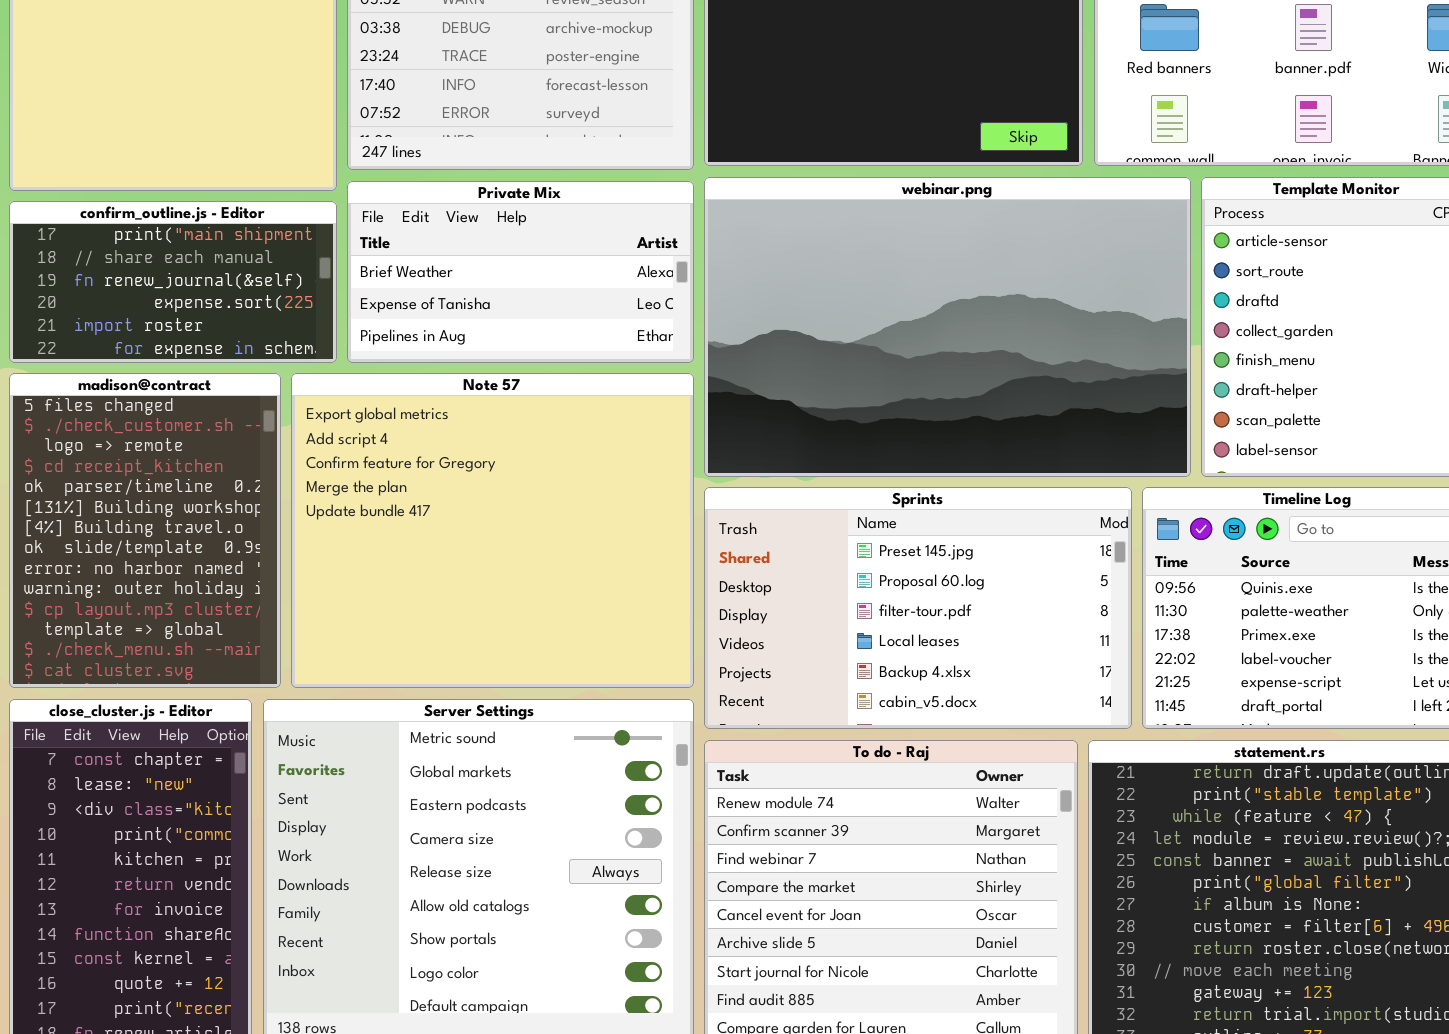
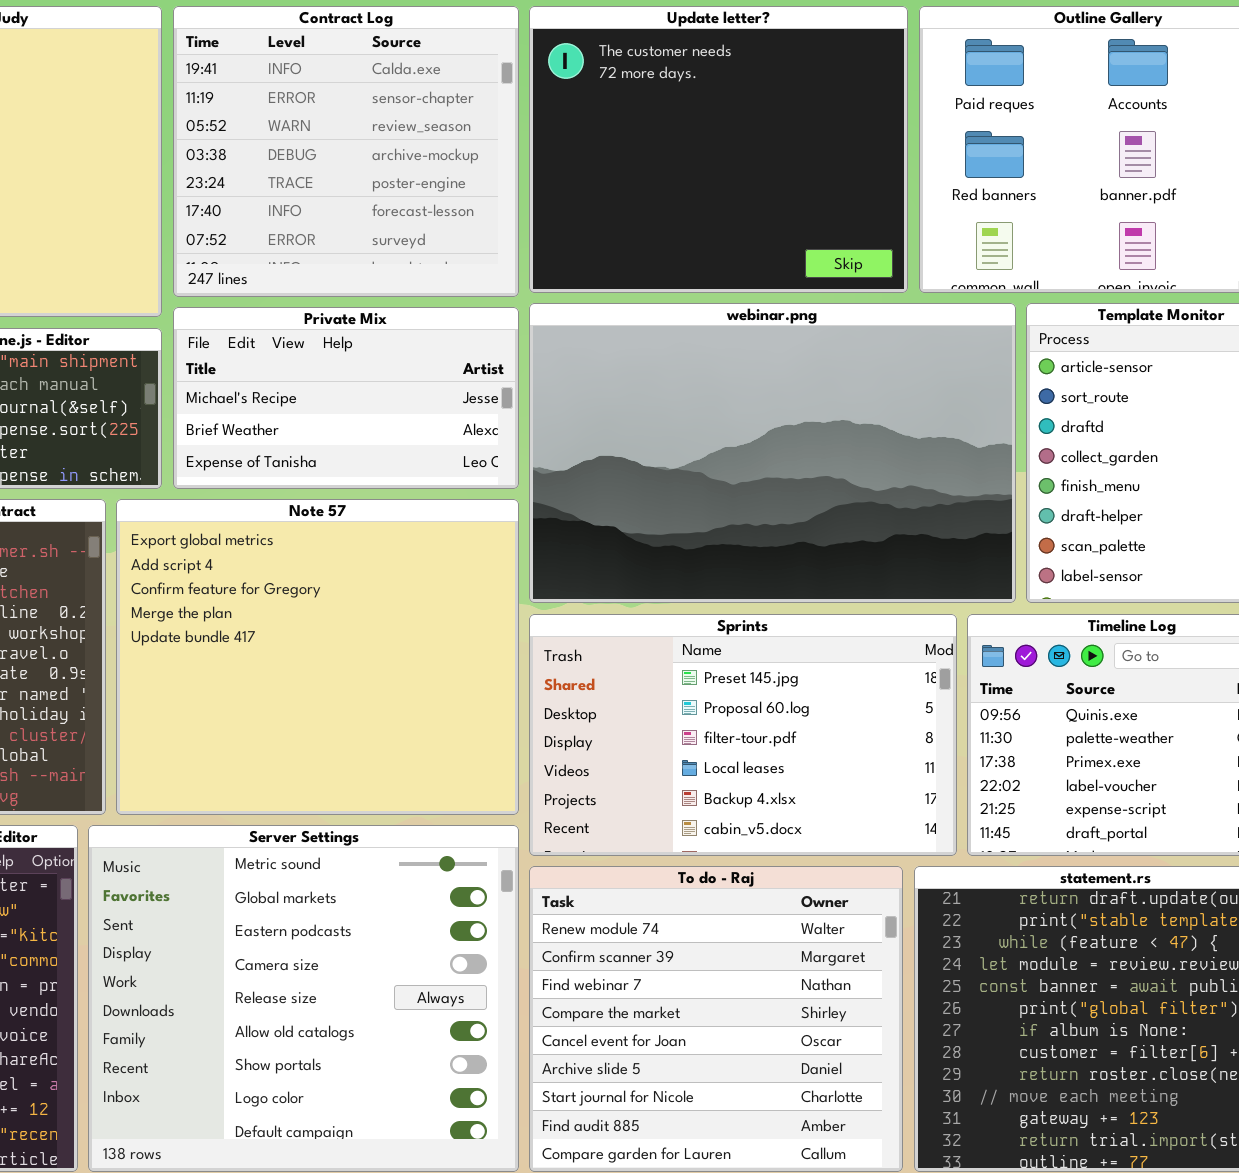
Private Mix: [347,181,694,363] -> [173,307,519,489], scrolled up 1 row

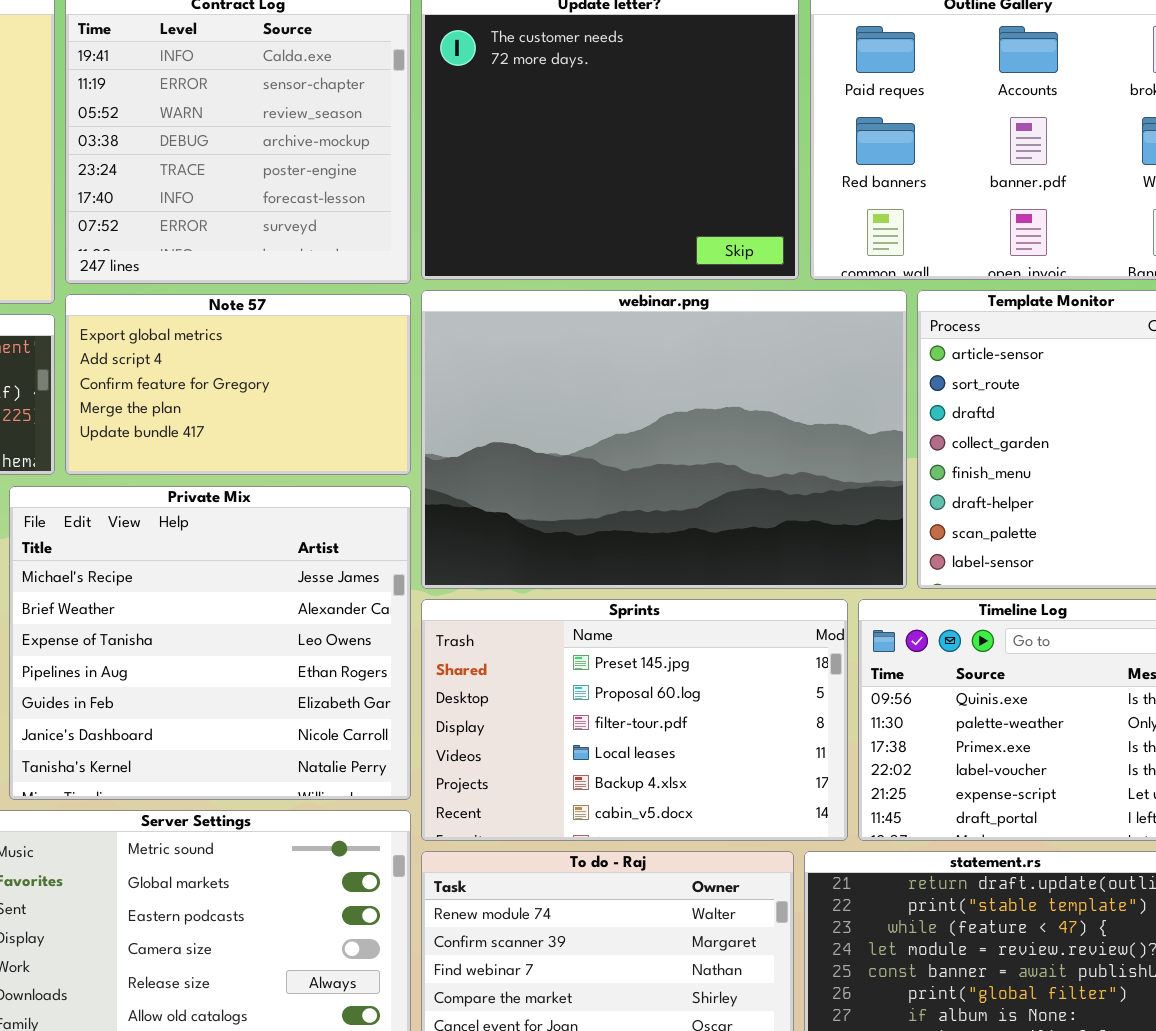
Private Mix: [173,307,519,489] -> [9,486,411,800], moved, resized
Note 57: [116,499,519,815] -> [65,294,411,475], moved, resized

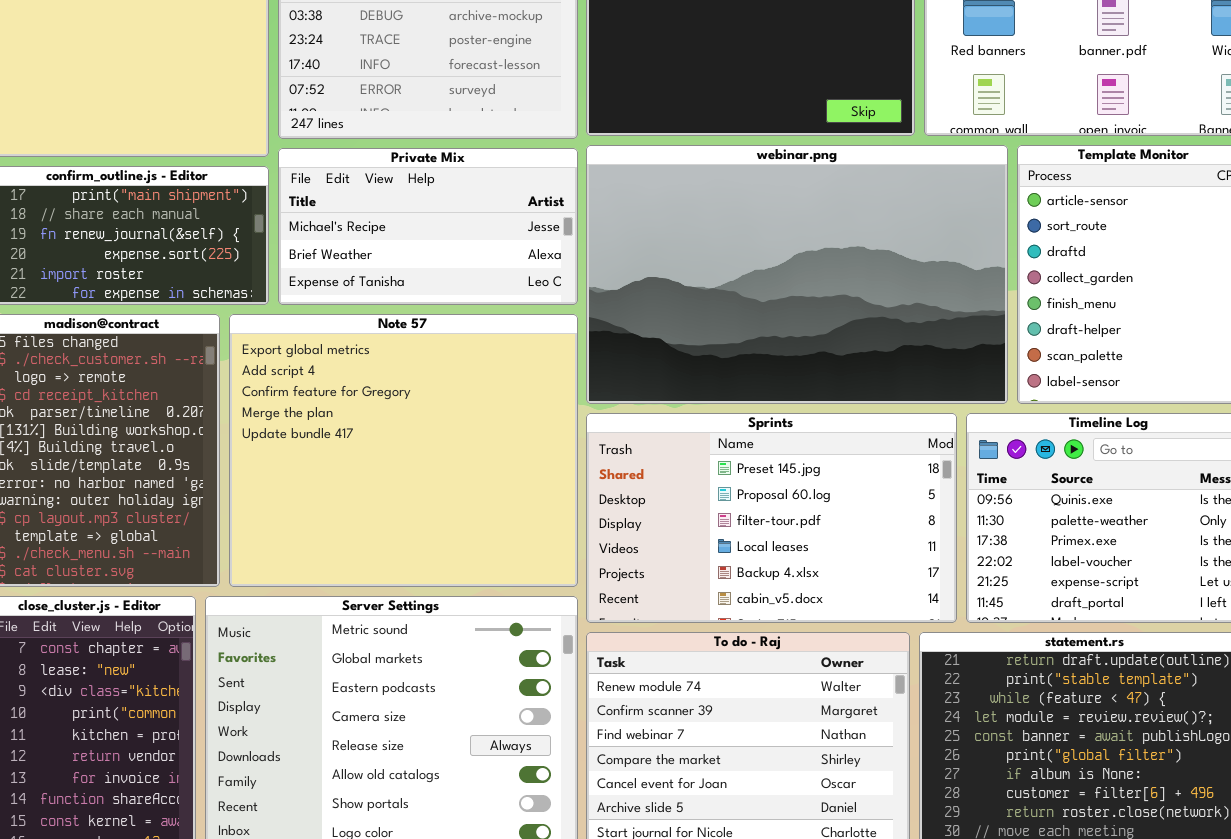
Note 57: [65,294,411,475] -> [229,314,578,587], moved, resized
Private Mix: [9,486,411,800] -> [278,148,578,305], moved, resized

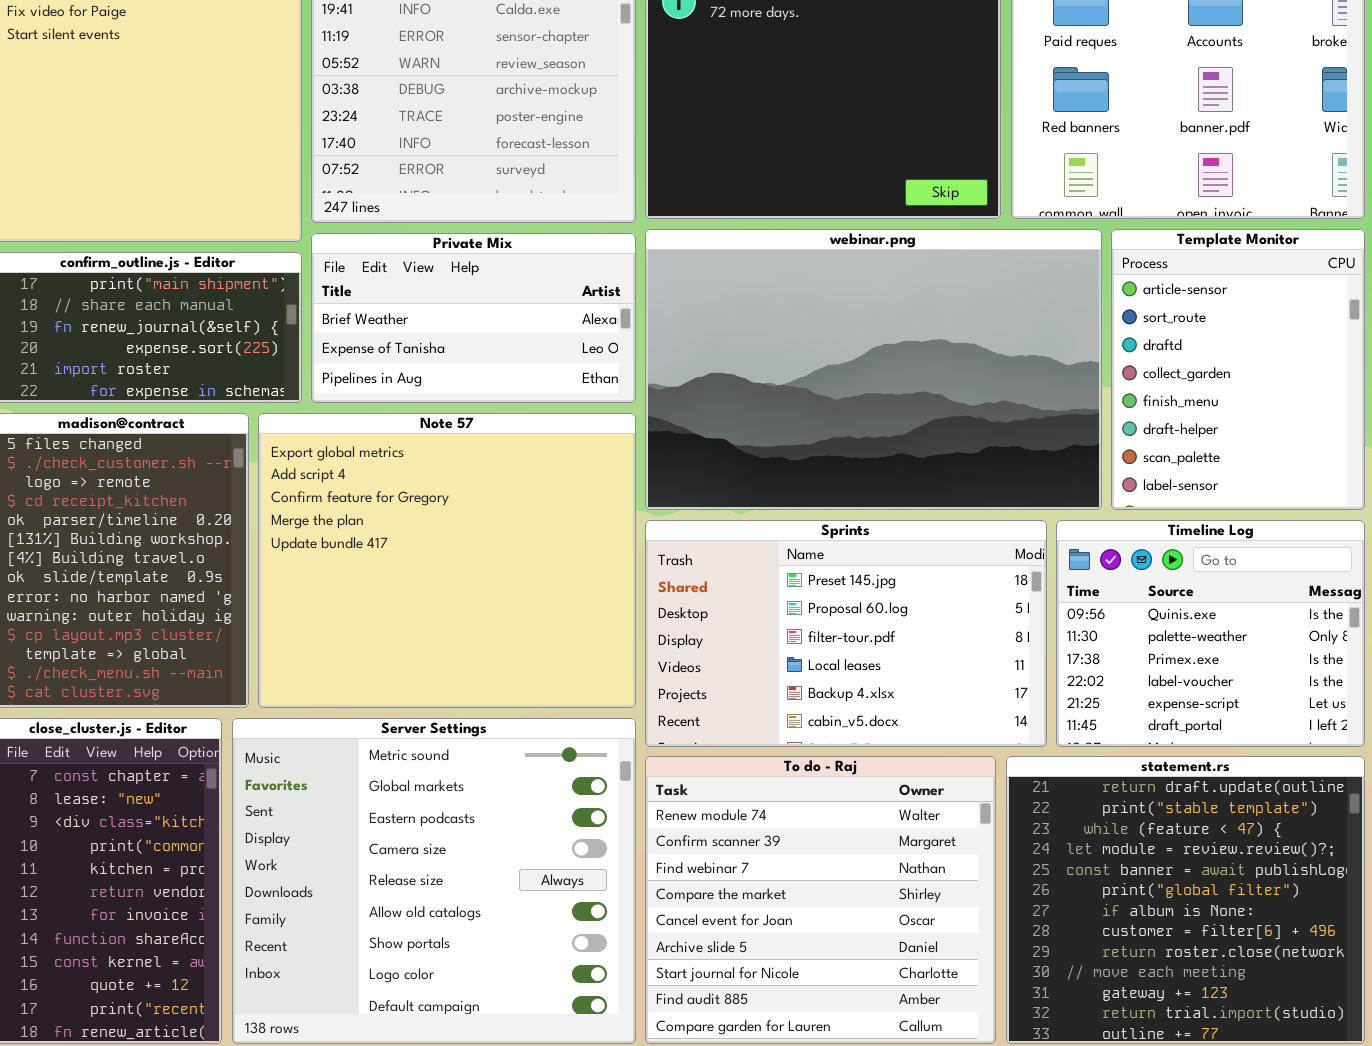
Private Mix: [278,148,578,305] -> [311,233,636,403], scrolled down 1 row

